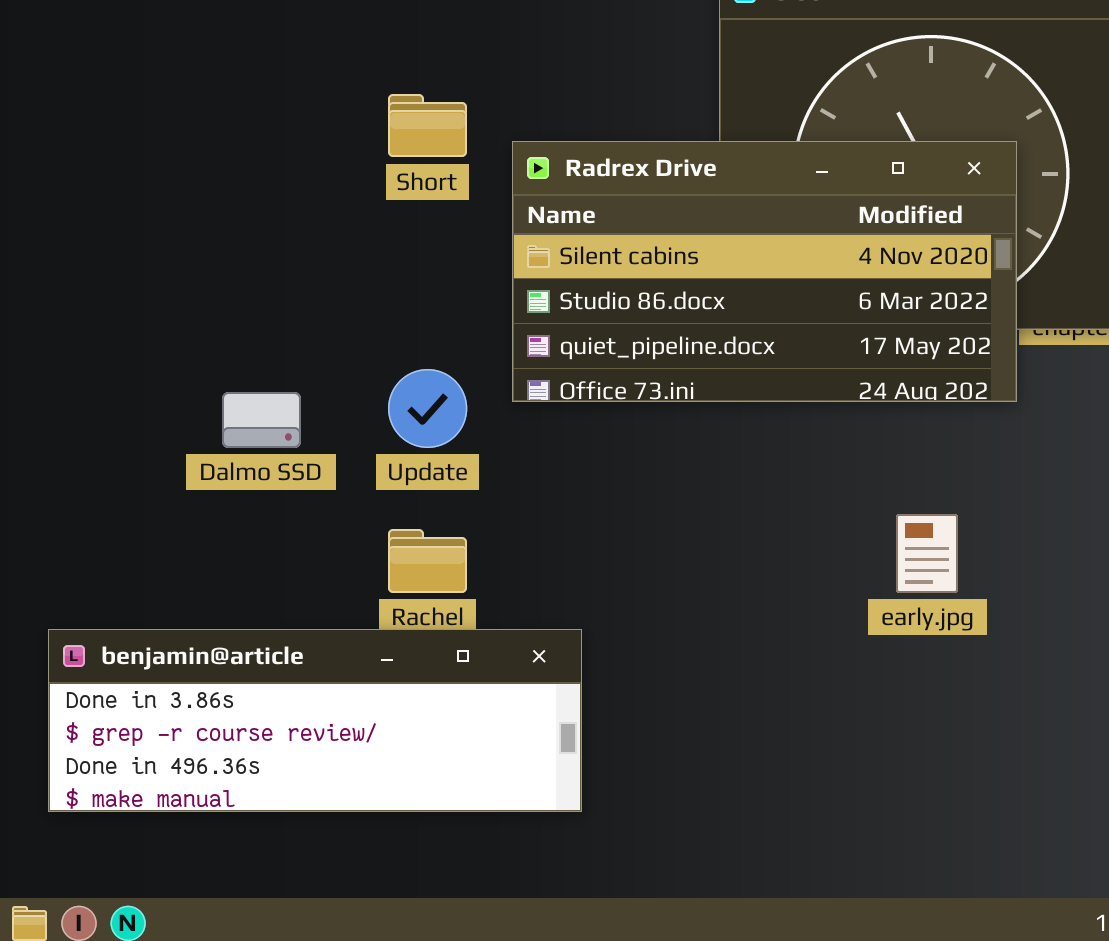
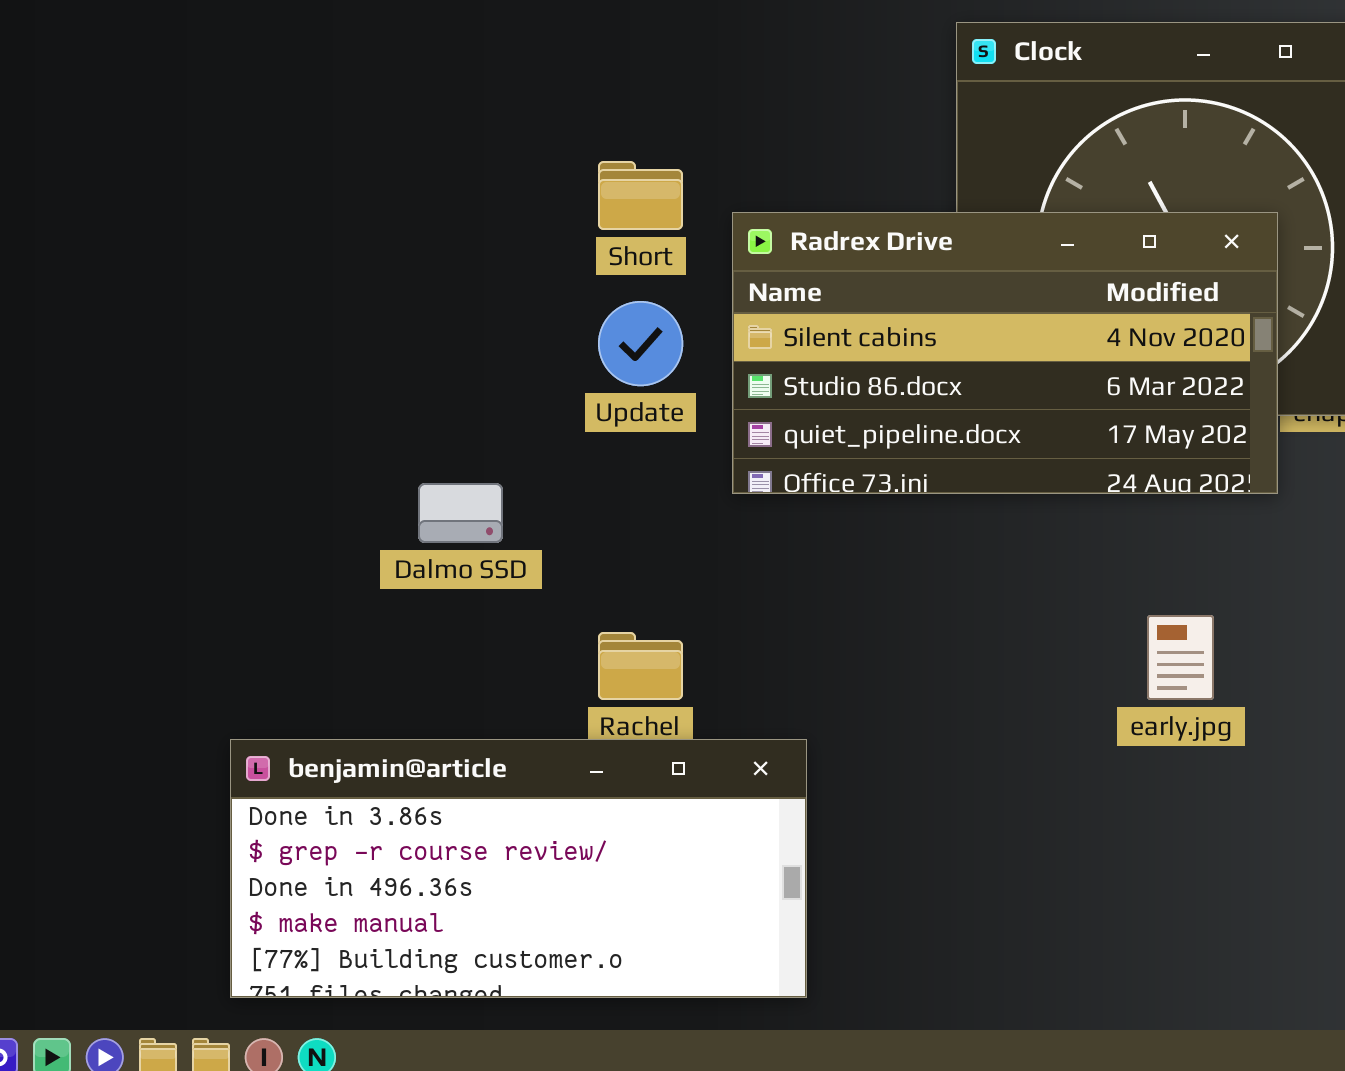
Update: [388,369,467,448] -> [598,301,683,386], moved
benjamin@article: [48,629,582,812] -> [230,739,807,998], resized

